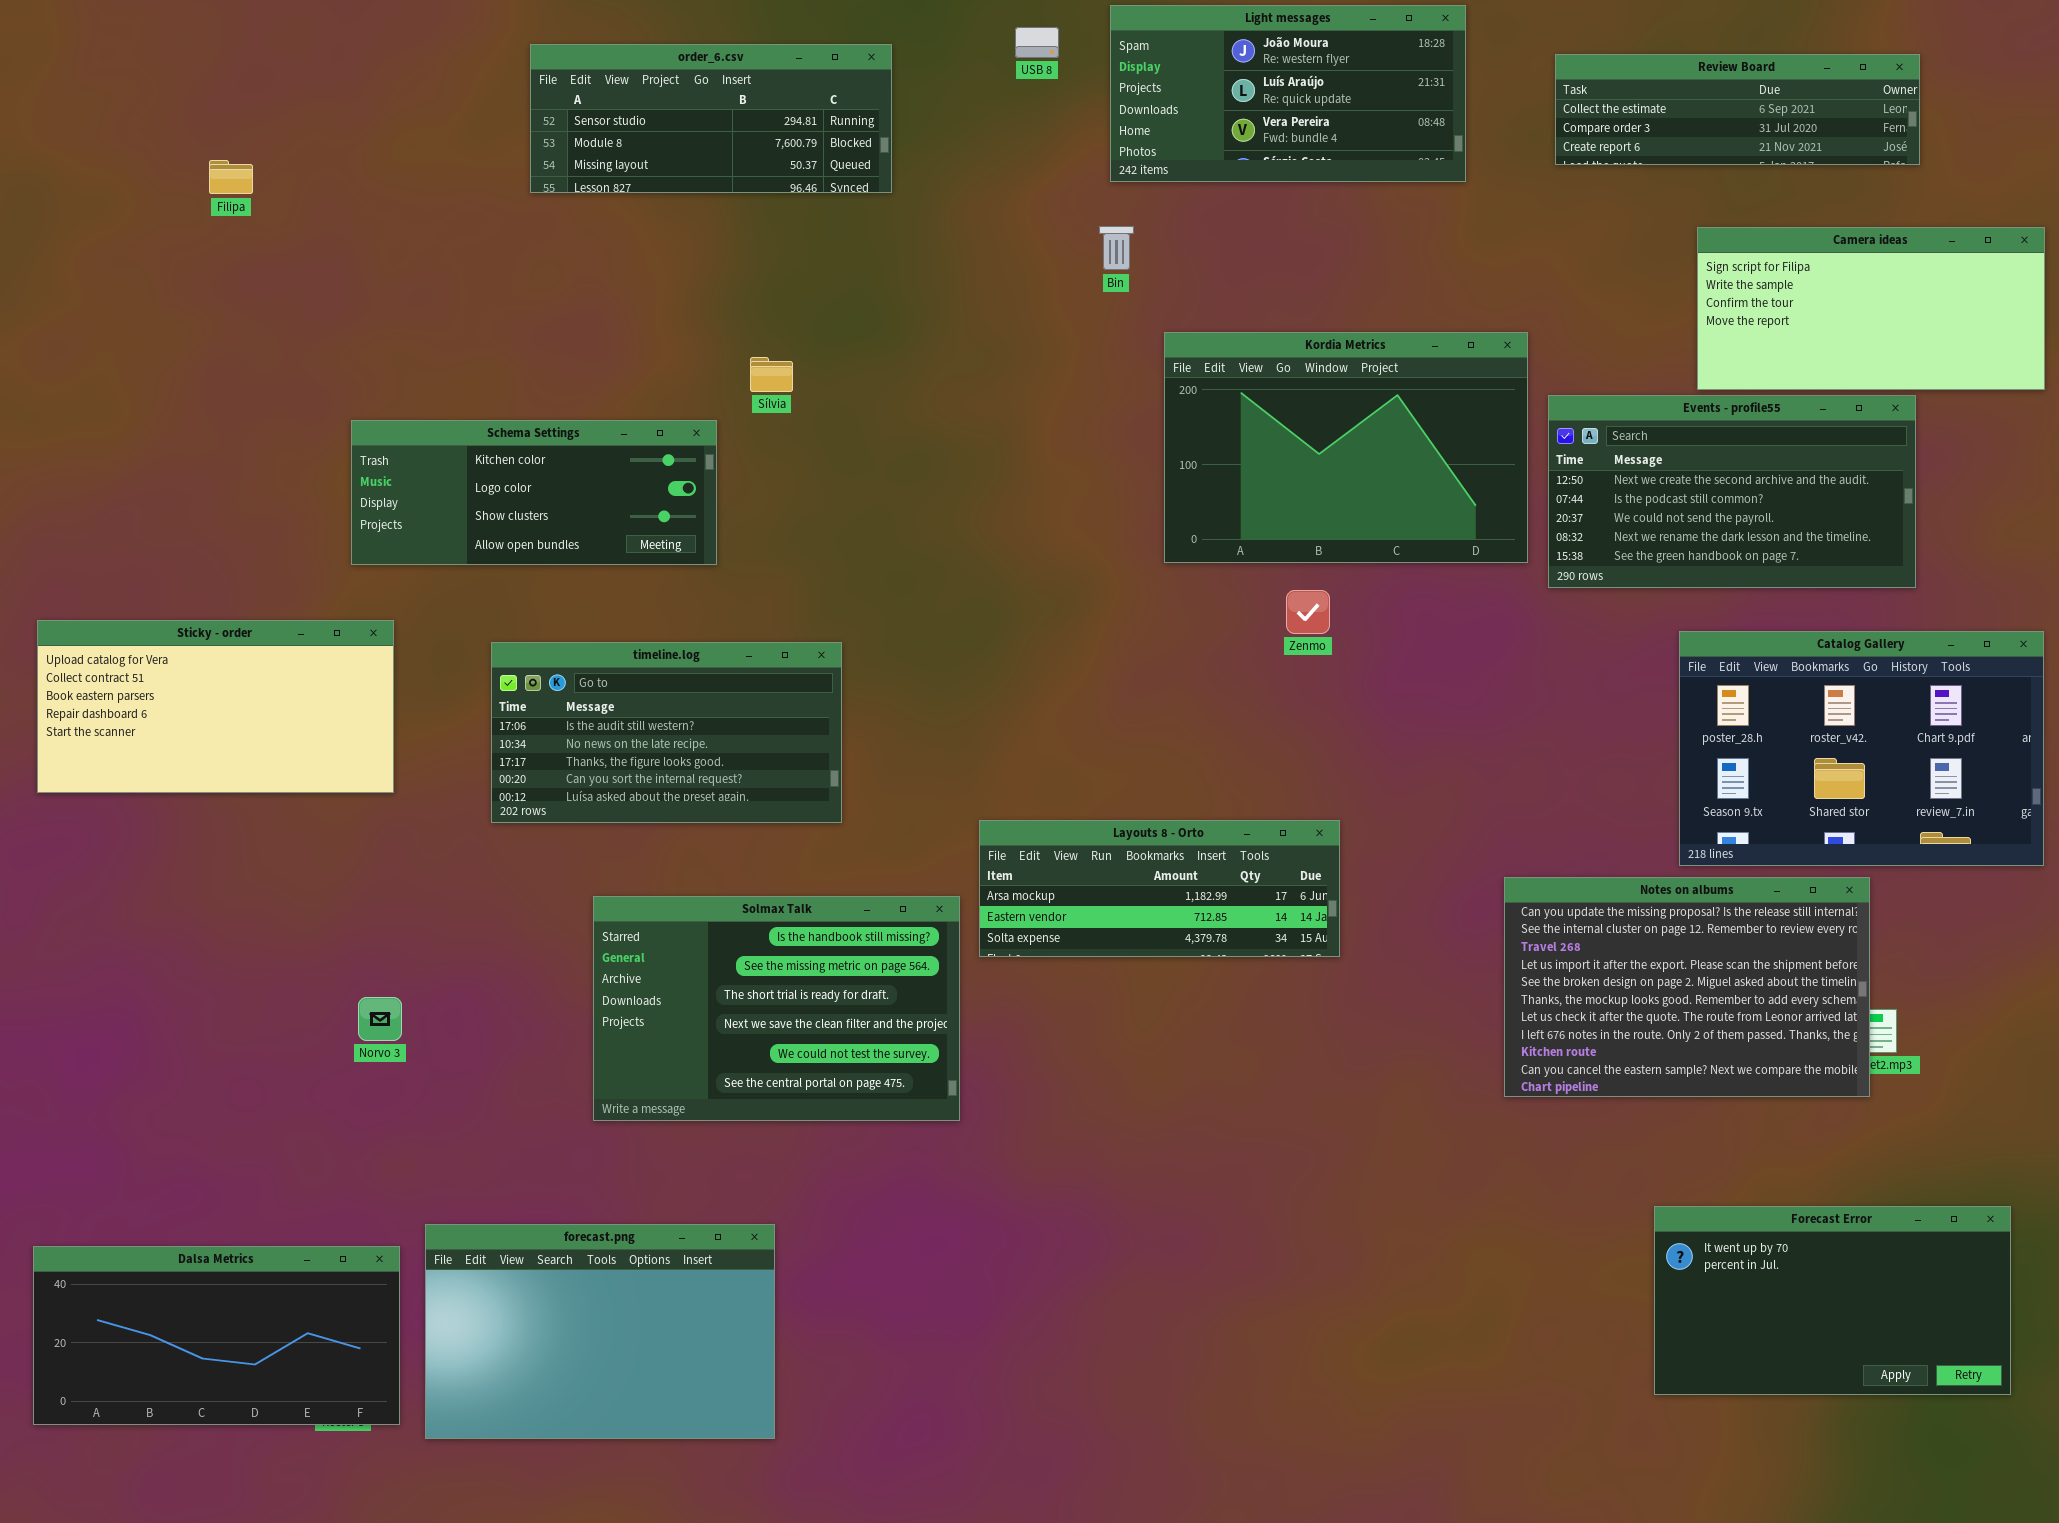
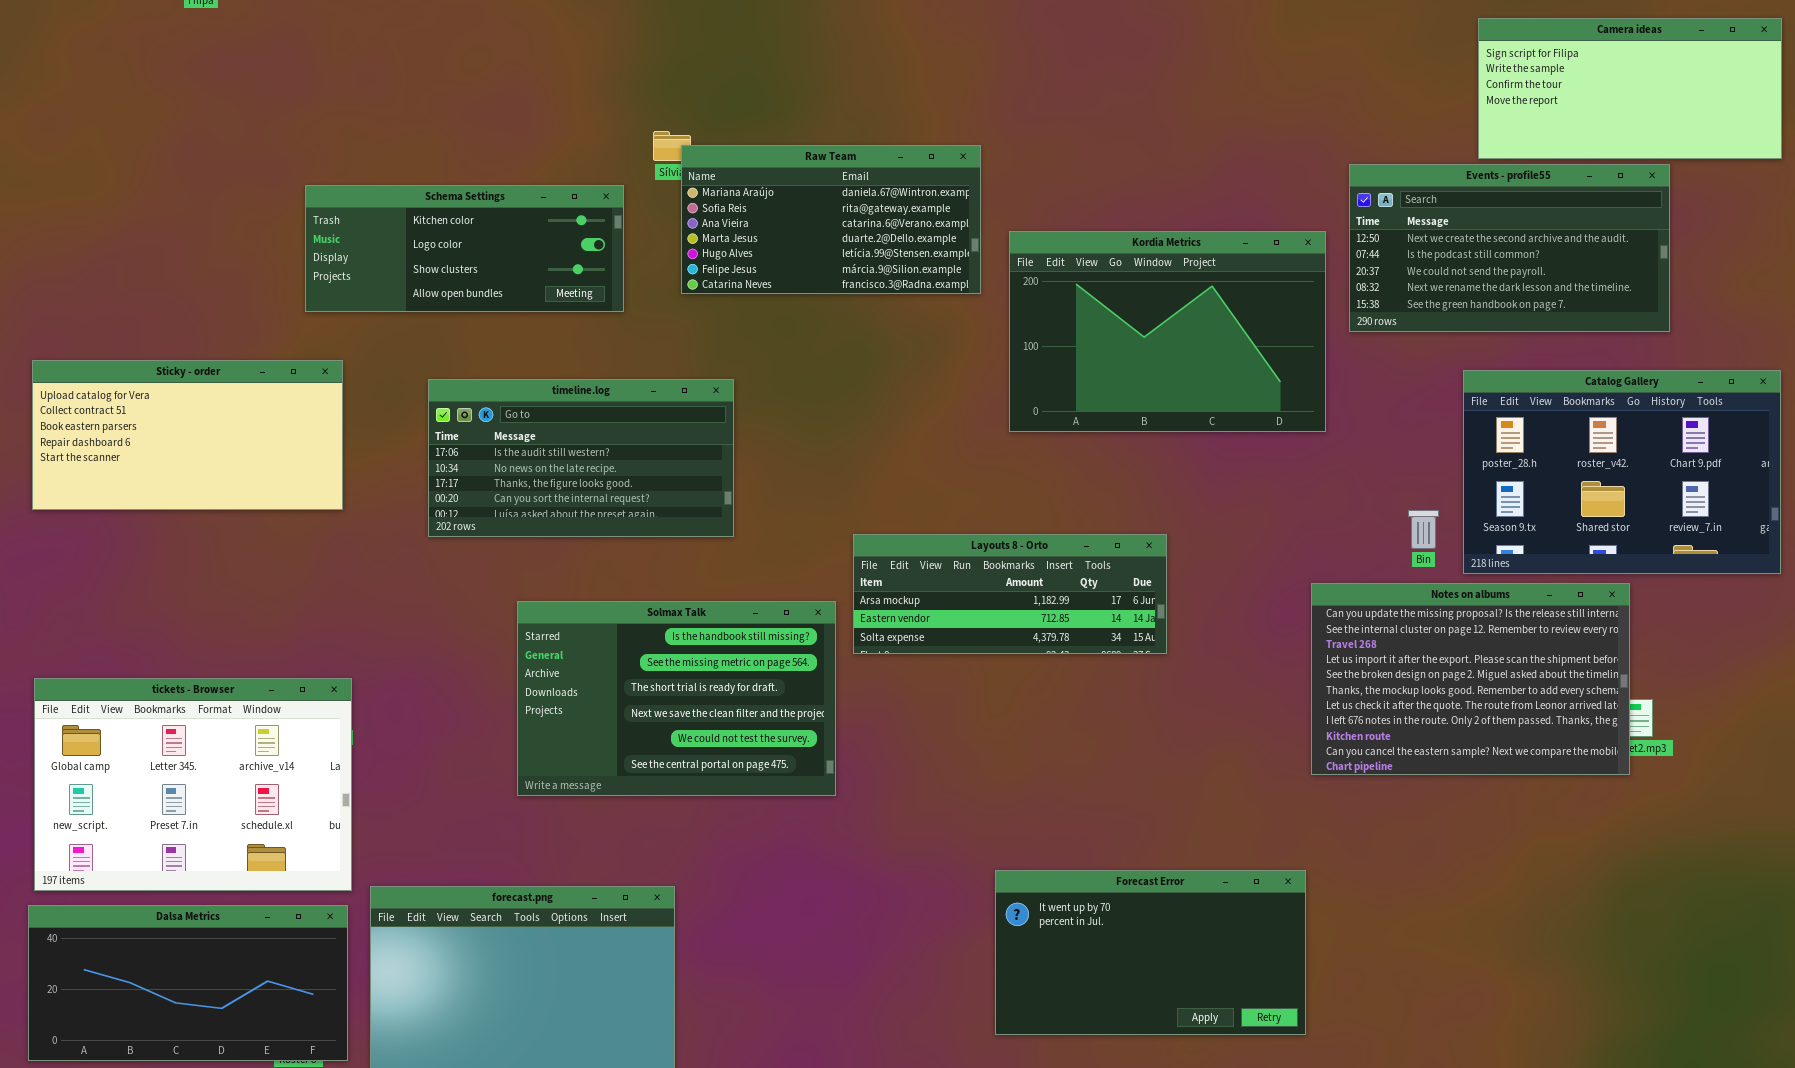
Bin: [1099,226,1134,270] -> [1408,510,1439,549], moved
Kordia Metrics: [1164,332,1528,563] -> [1009,231,1326,432], moved
Raw Team: none -> [681,145,981,294], opened
tickets - Browser: none -> [34,678,352,891], opened
Forecast Error: [1654,1206,2011,1395] -> [995,870,1306,1035], moved

